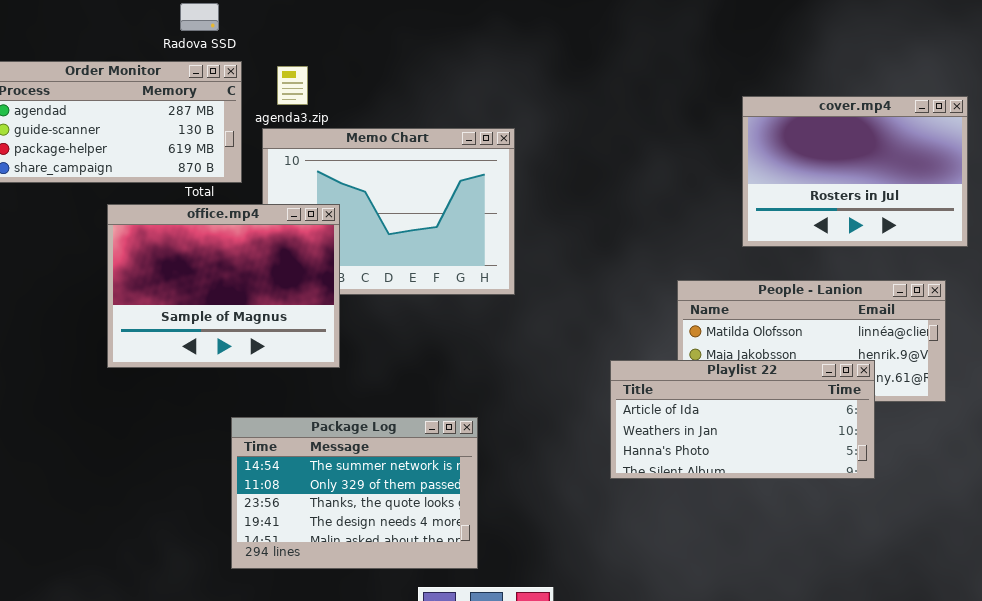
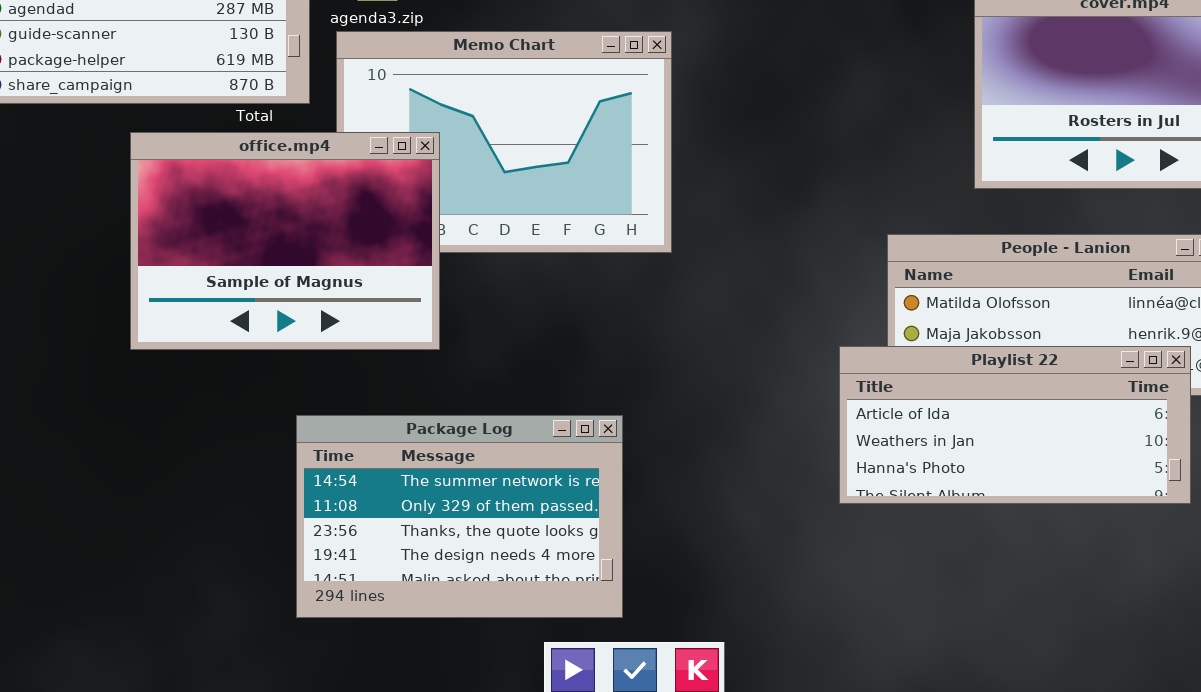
Playlist 22: [610,360,875,479] -> [839,346,1191,504], moved

